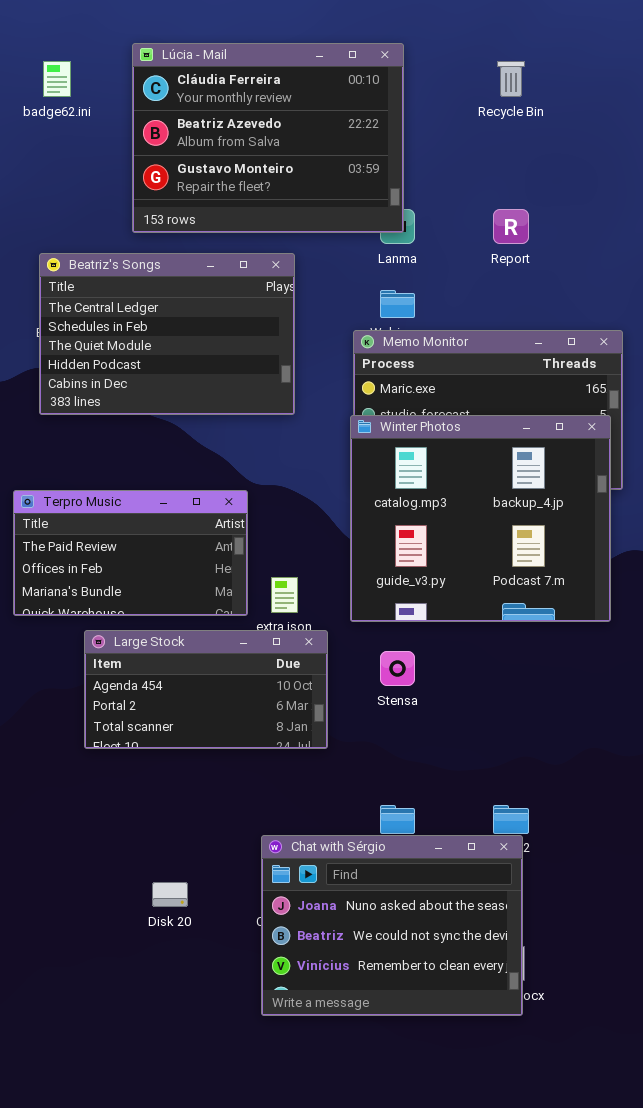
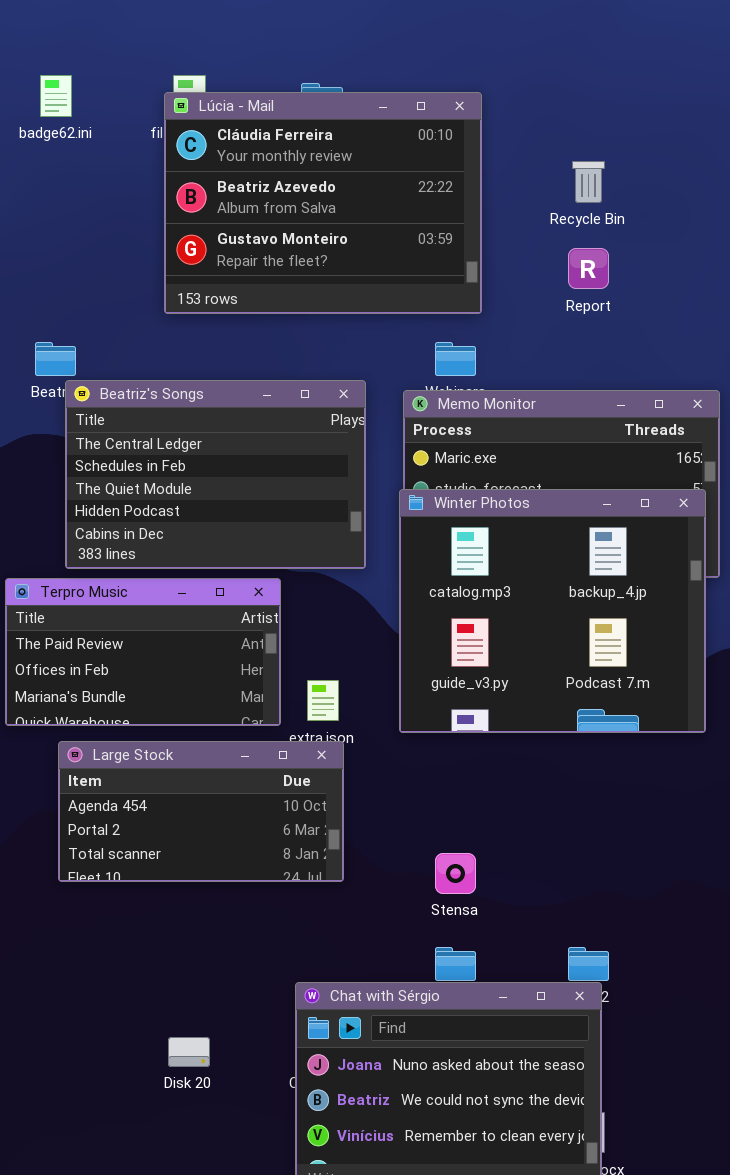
Lúcia - Mail: [132,43,404,233] -> [164,92,482,314], moved
Recycle Bin: [497,61,525,97] -> [572,161,605,203], moved
Beatriz's Songs: [39,253,295,415] -> [65,380,366,569], moved
Large Stock: [84,630,328,749] -> [58,741,344,882], moved
Stensa: [380,651,415,686] -> [435,853,476,894], moved

